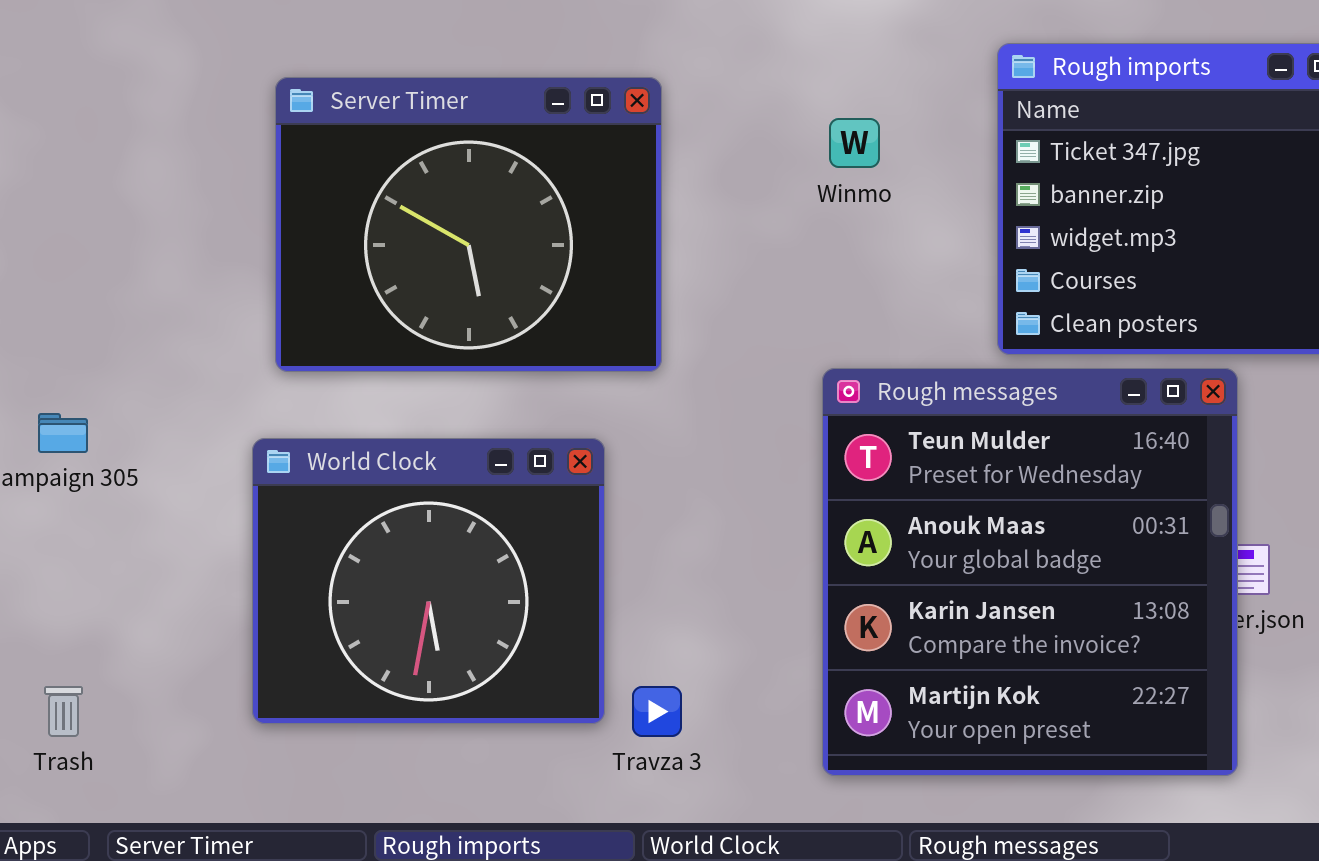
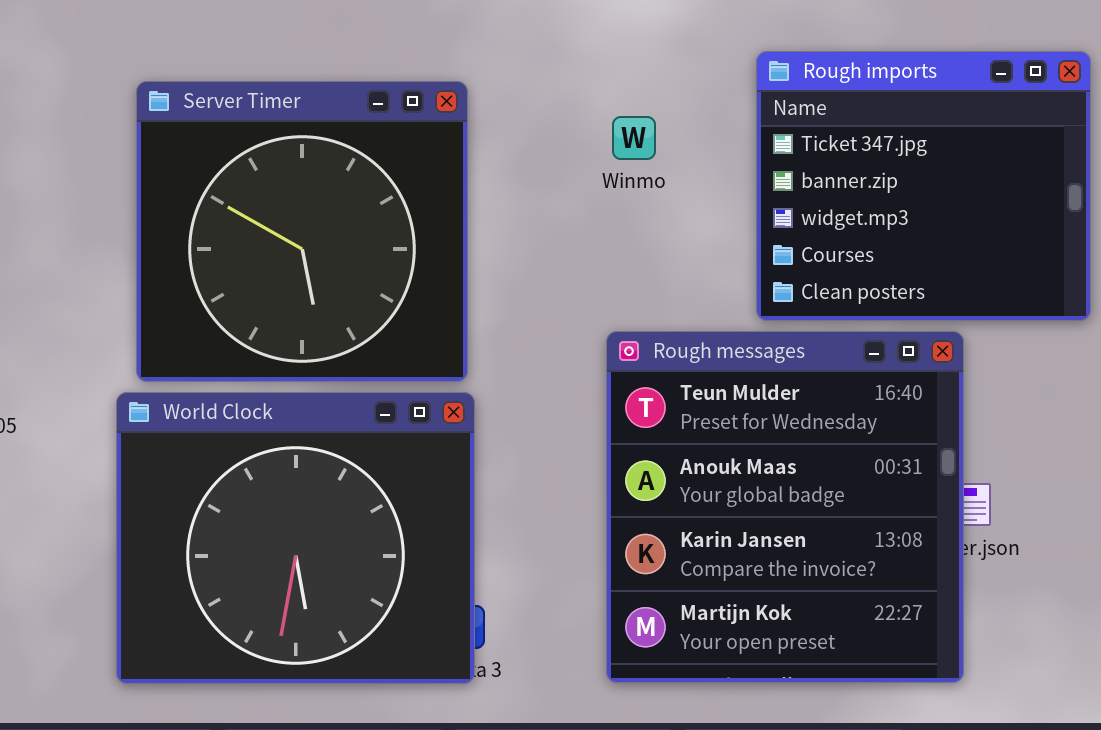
Server Timer: [275,77,662,372] -> [136,81,468,382], resized
World Clock: [252,438,605,724] -> [116,392,475,684], resized

